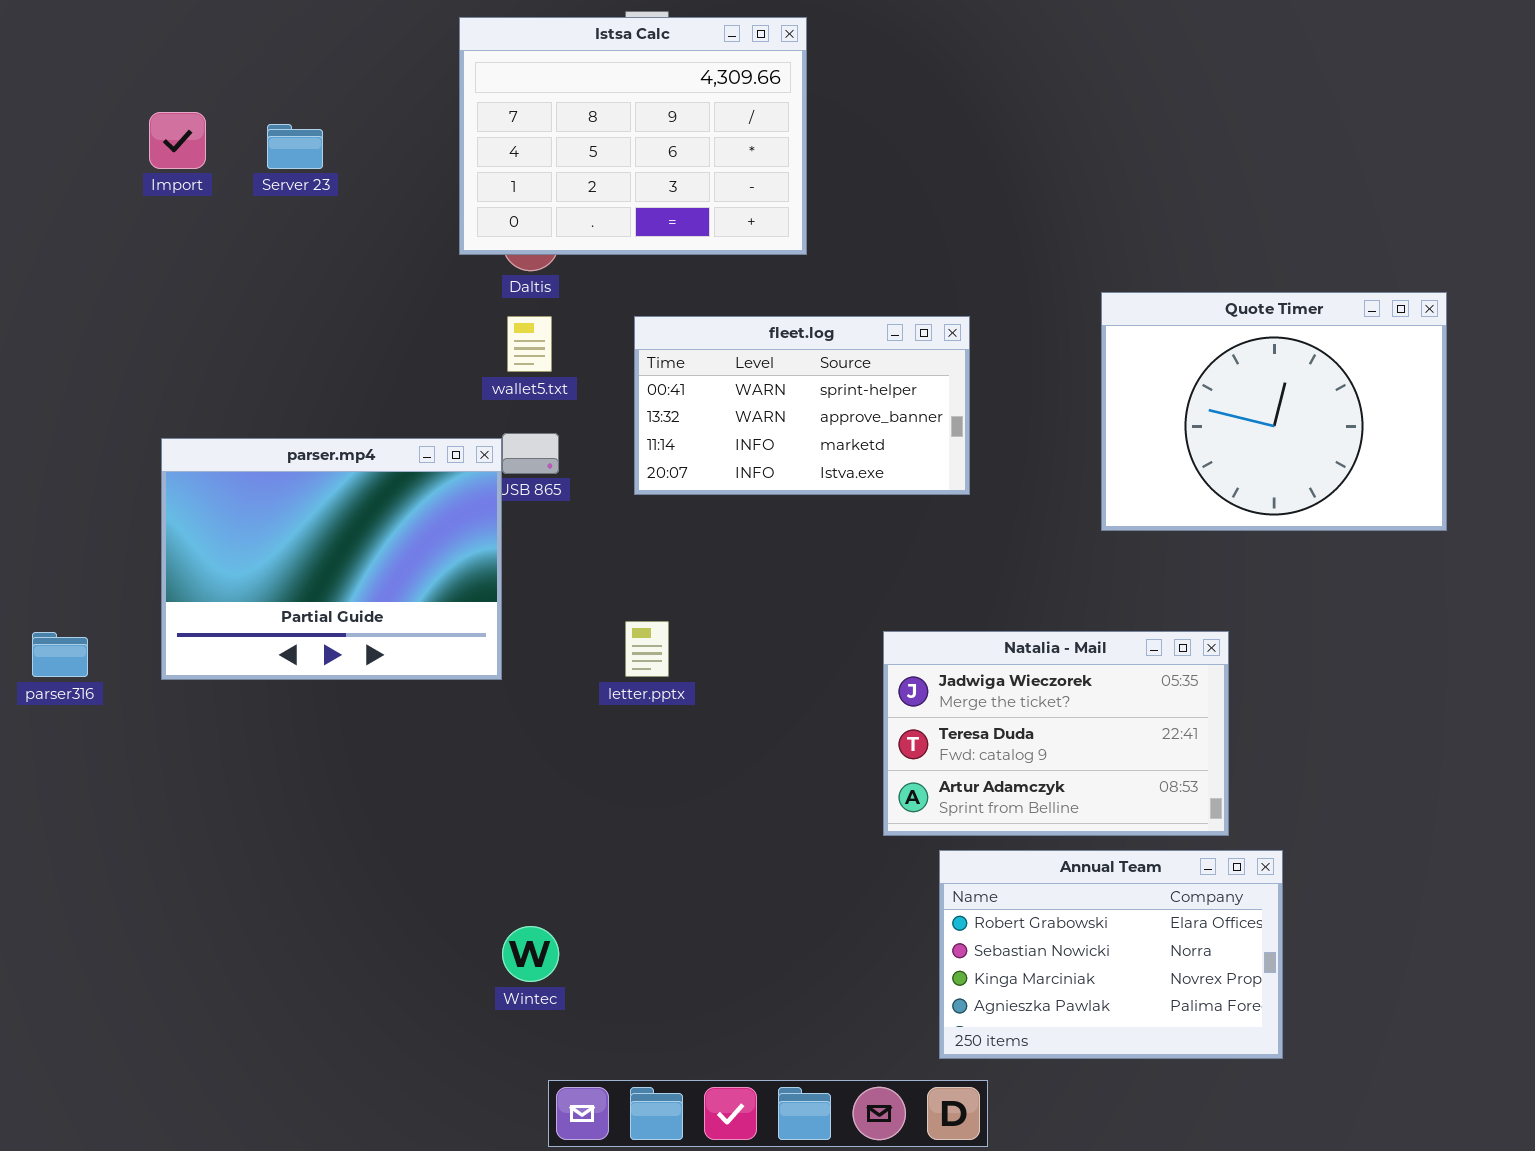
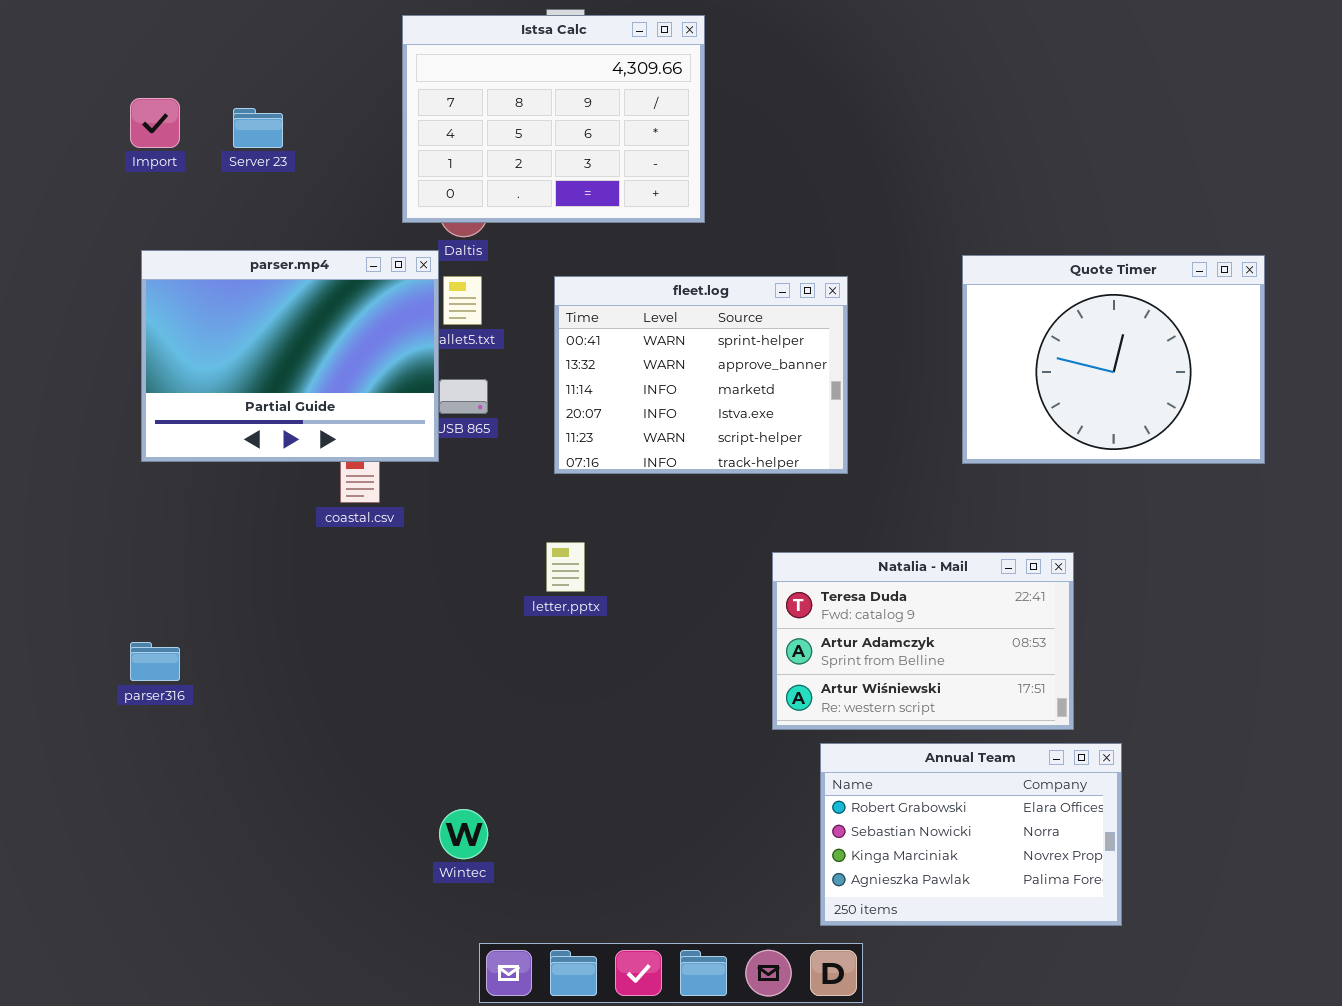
fleet.log: [634,316,970,495] -> [554,276,848,474], resized
parser.mp4: [161,438,502,680] -> [141,250,439,462], moved
Natalia - Mail: [883,631,1229,836] -> [772,552,1074,730], scrolled down 1 row
parser316: [32,632,88,677] -> [130,642,180,681], moved

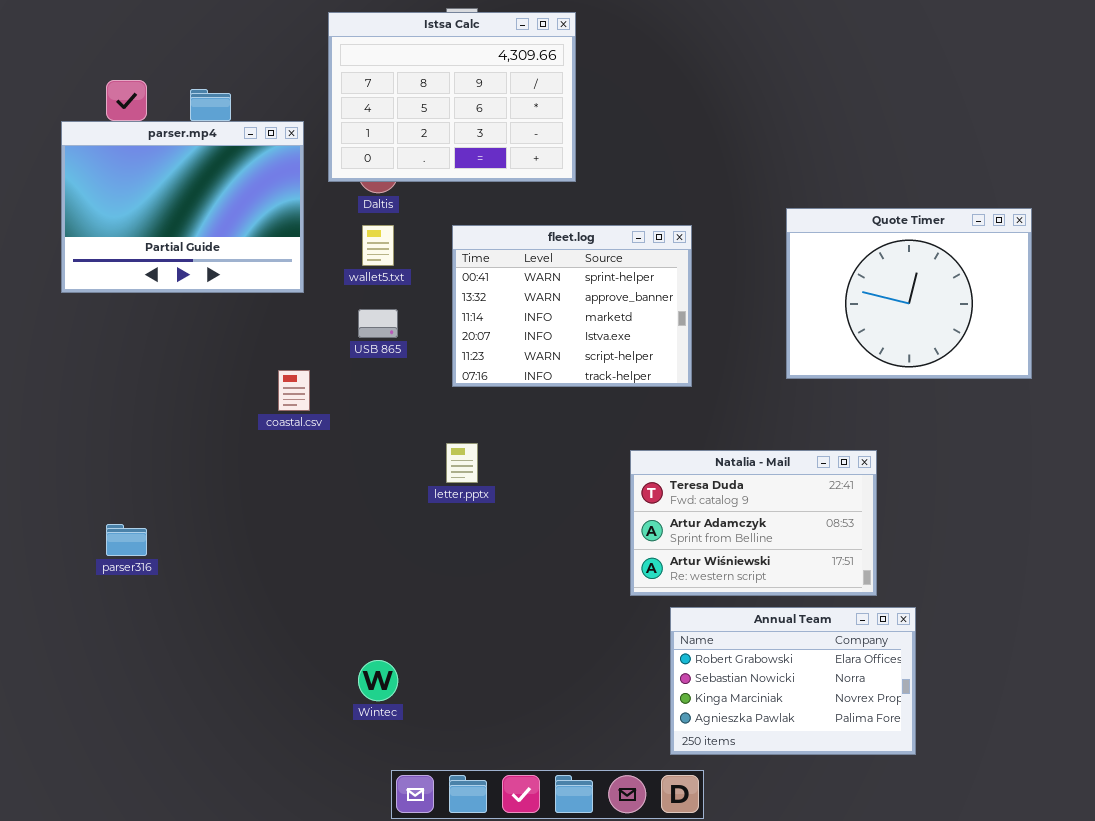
parser.mp4: [141,250,439,462] -> [61,121,304,293], moved

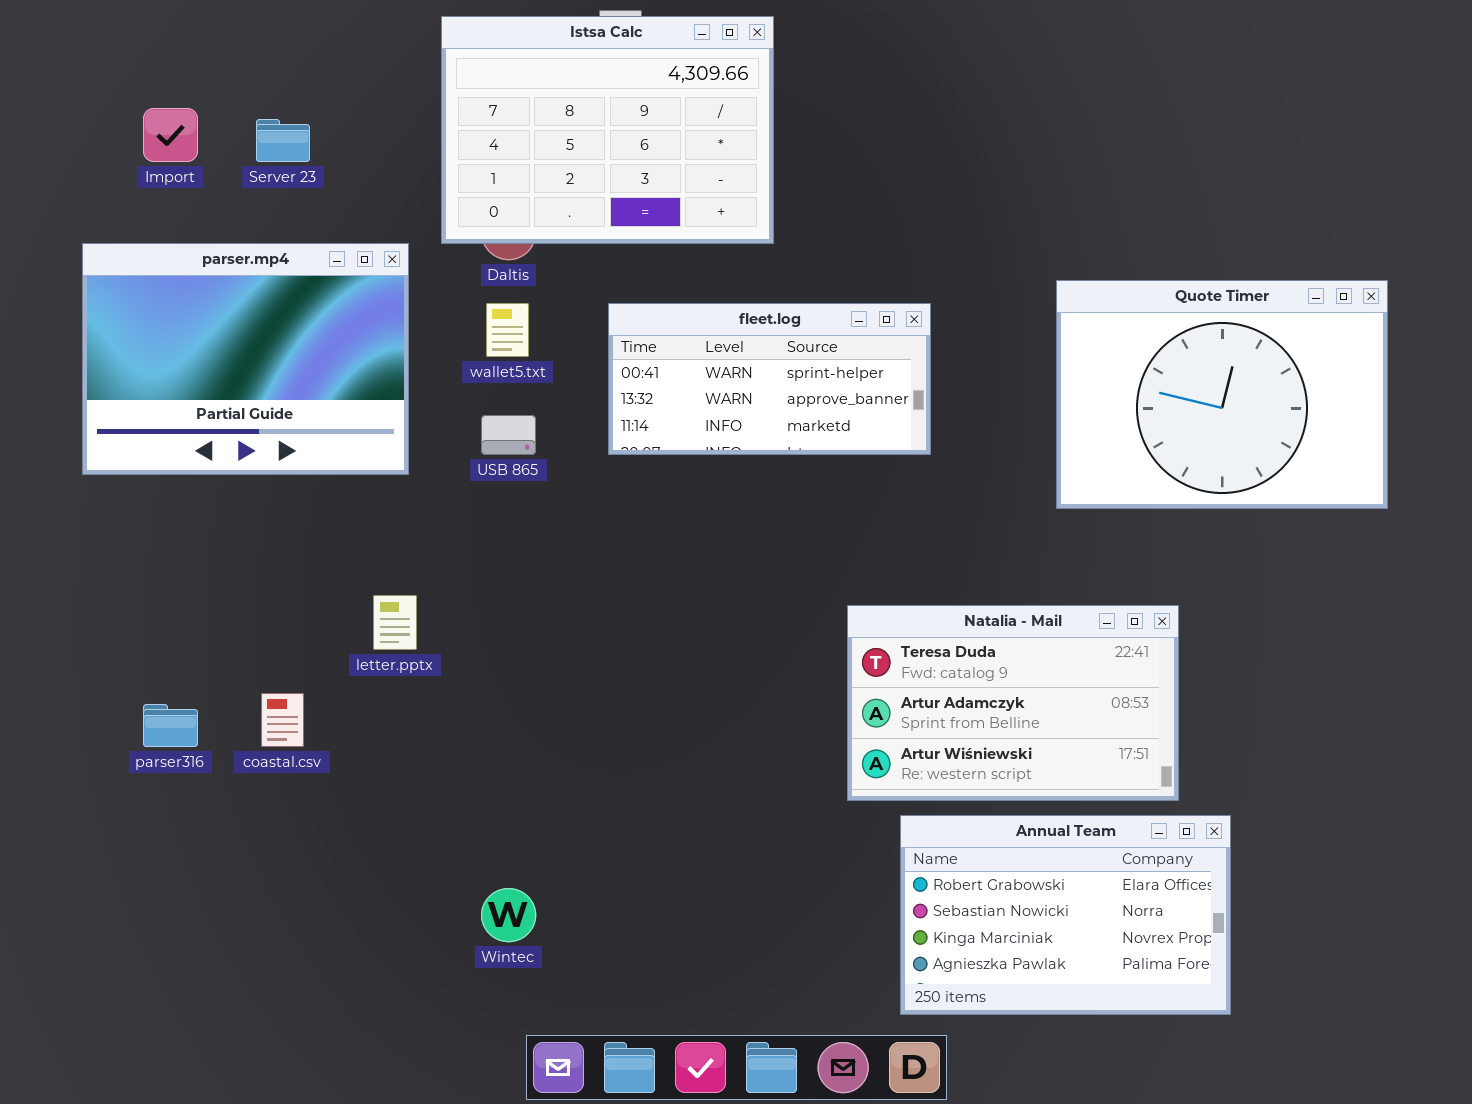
parser.mp4: [61,121,304,293] -> [82,243,409,475], moved
fleet.log: [452,225,692,387] -> [608,303,931,455], resized
coastal.csv: [278,370,310,411] -> [261,693,304,747], moved
letter.pptx: [446,443,478,483] -> [373,595,417,650], moved

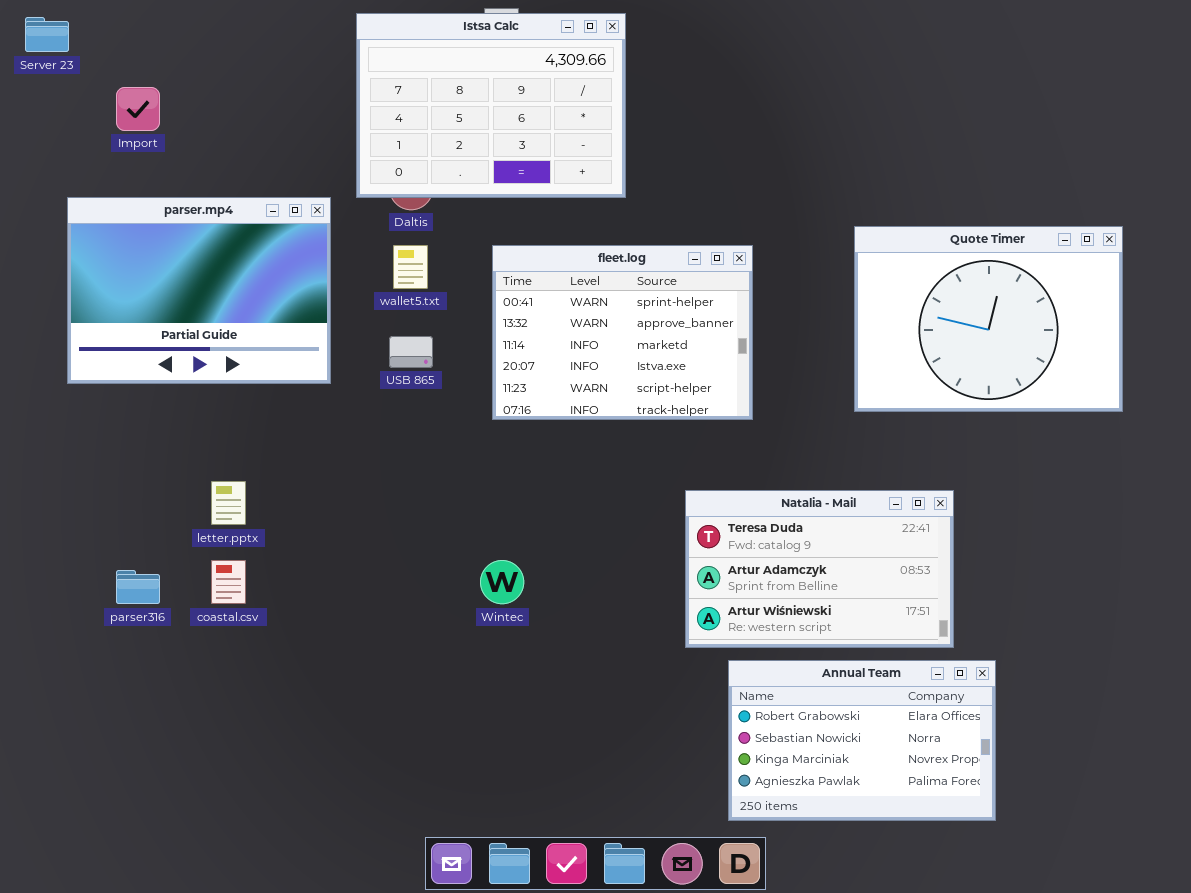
Server 23: [256,119,310,162] -> [25,17,69,52], moved
fleet.log: [608,303,931,455] -> [492,245,753,420], resized
letter.pptx: [373,595,417,650] -> [211,481,246,525], moved
Wintec: [481,888,536,942] -> [480,560,524,604], moved

